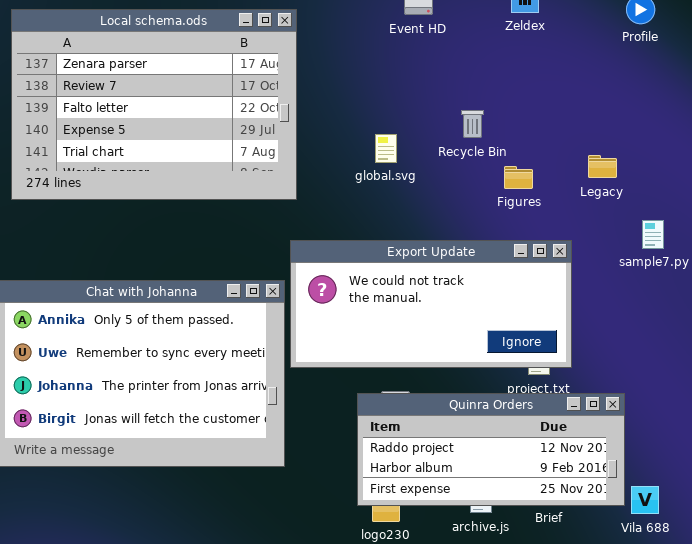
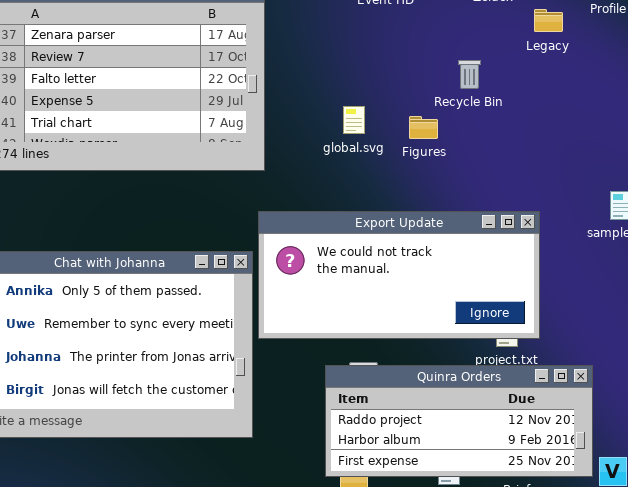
Recycle Bin: [461,110,484,138] -> [458,60,481,89], moved
Legacy: [588,155,617,178] -> [534,9,563,32], moved
Figures: [504,166,533,189] -> [409,116,438,139], moved

